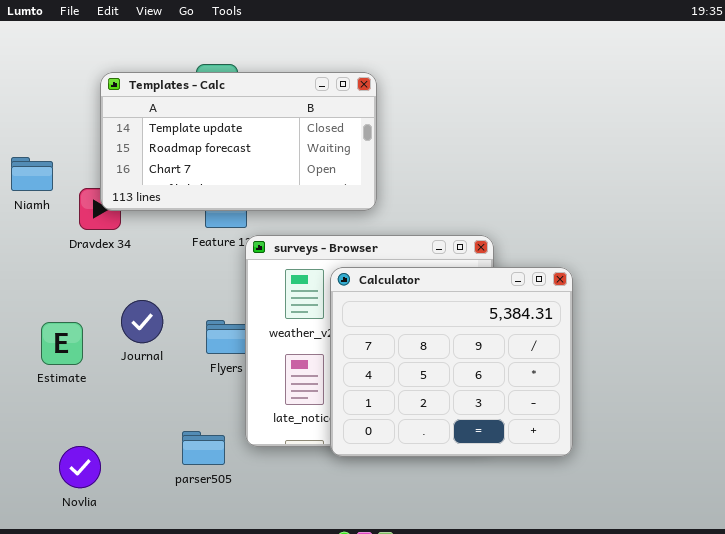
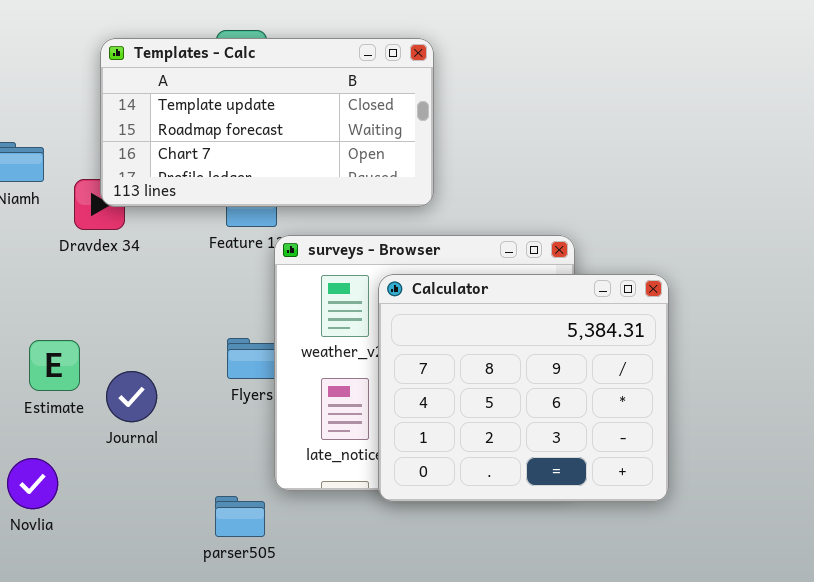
Journal: [121,300,163,343] -> [106,371,157,422], moved
parser505: [182,431,225,465] -> [215,496,265,537], moved
Novlia: [59,446,101,488] -> [7,458,58,509], moved

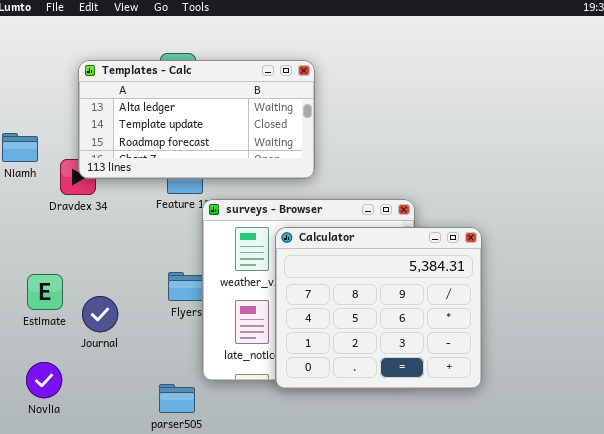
Templates - Calc: [100,38,434,207] -> [78,60,315,179], scrolled up 1 row
Novlia: [7,458,58,509] -> [26,362,62,398], moved

